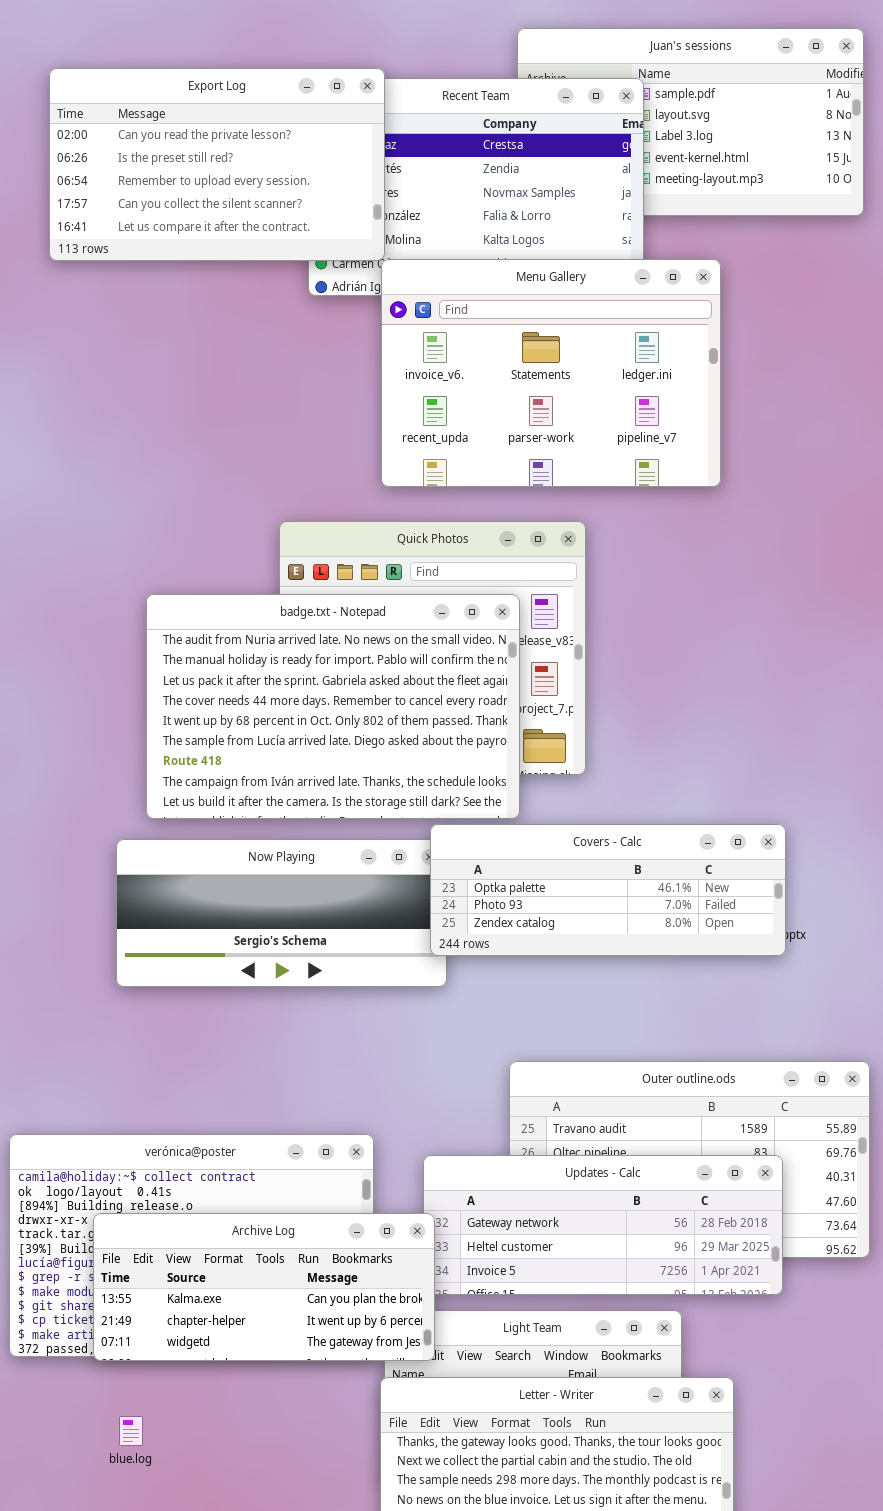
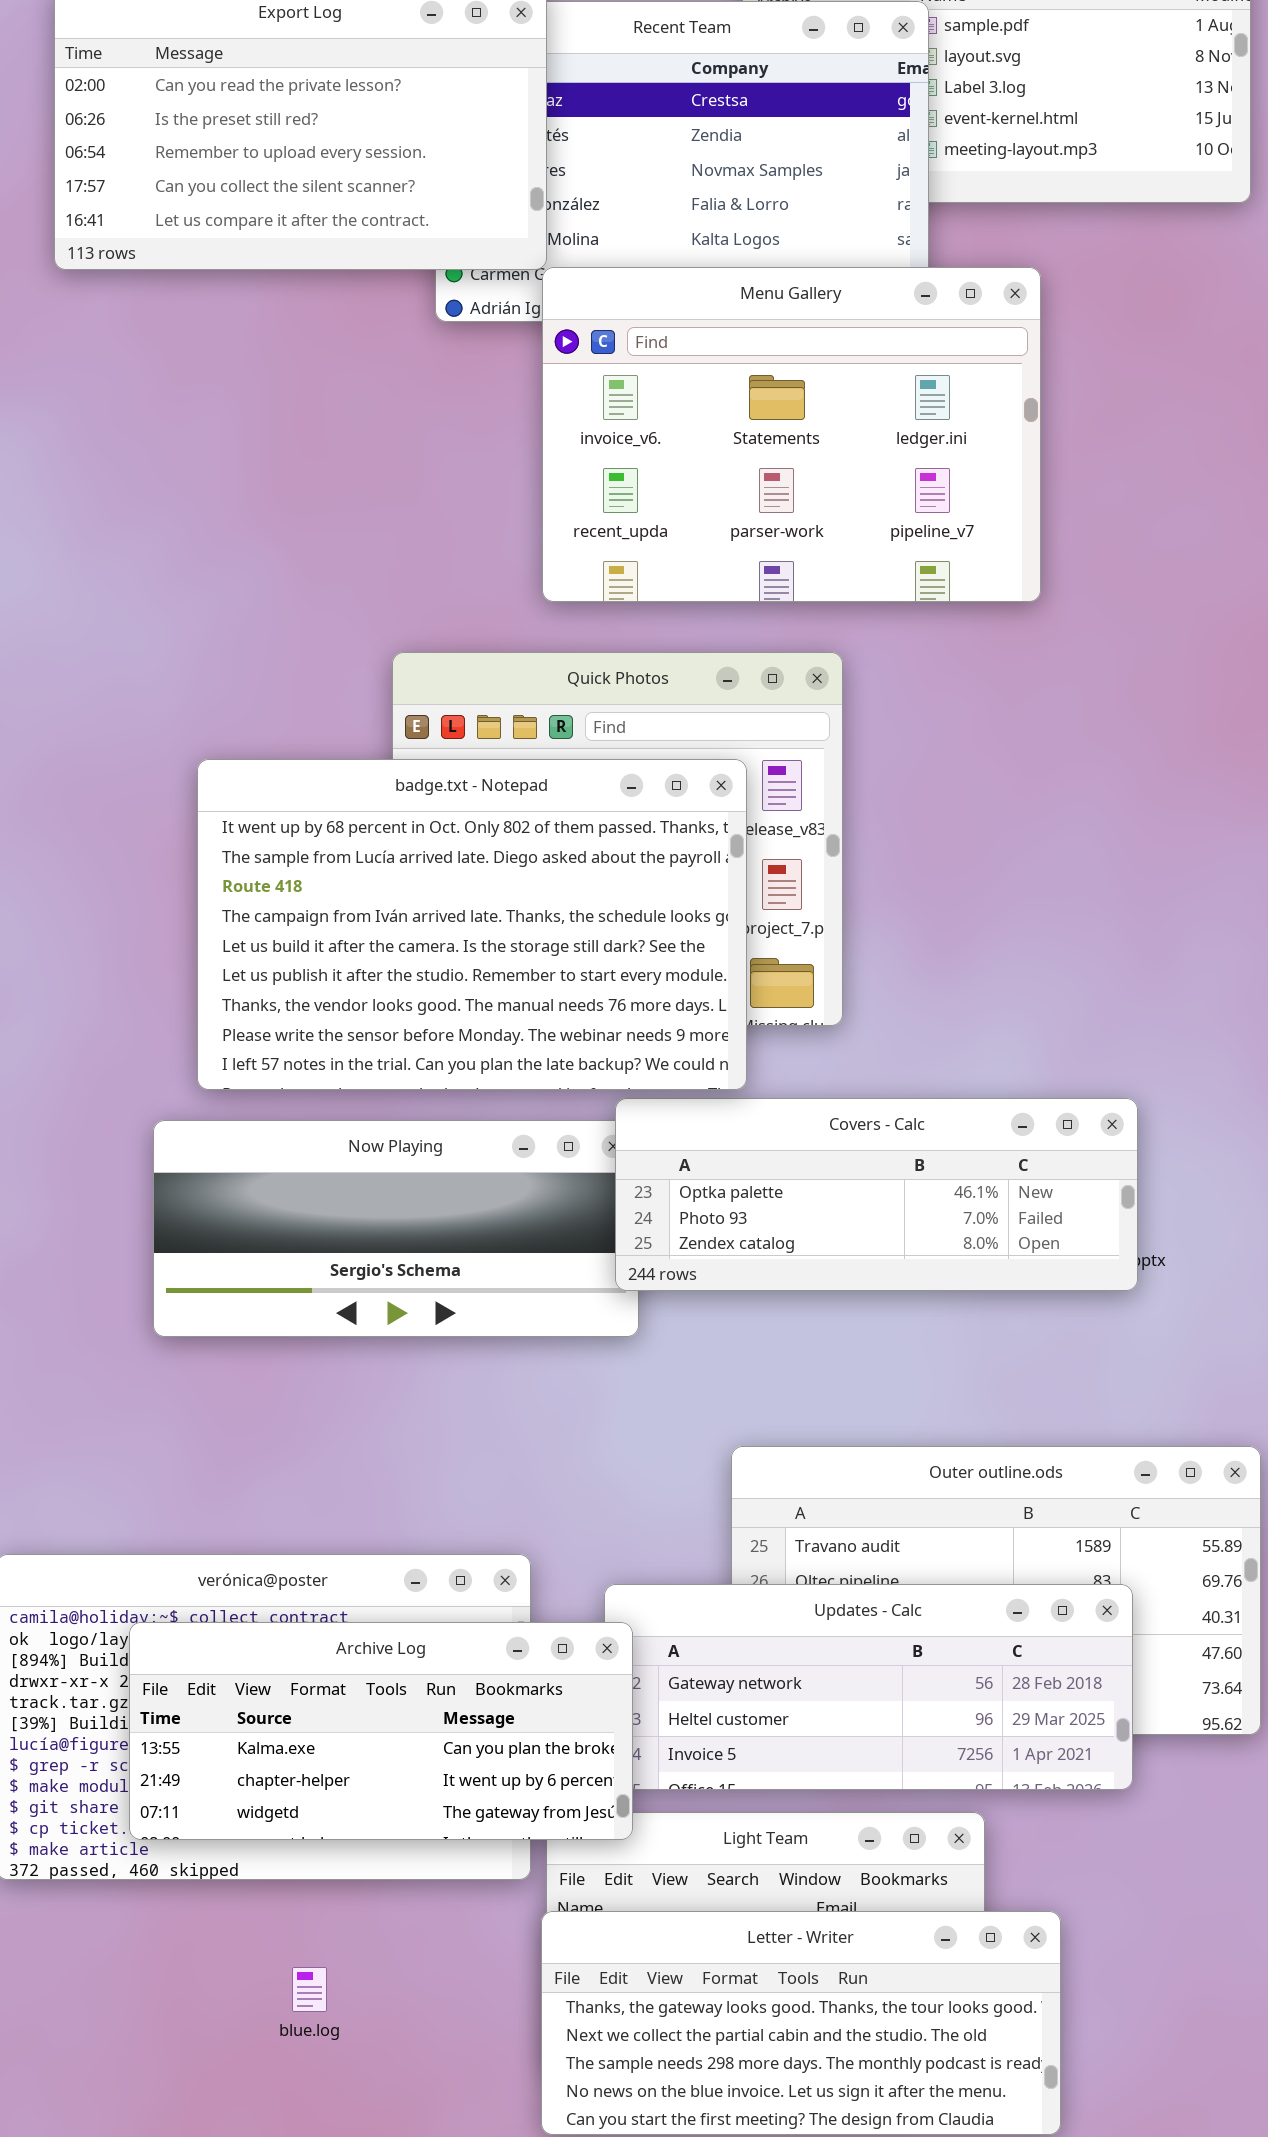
badge.txt - Notepad: [146,594,520,819] -> [197,759,747,1090], scrolled down 4 rows
Archive Log: [93,1213,435,1361] -> [129,1622,633,1840], moved
blue.log: [119,1416,143,1446] -> [292,1967,327,2012], moved

